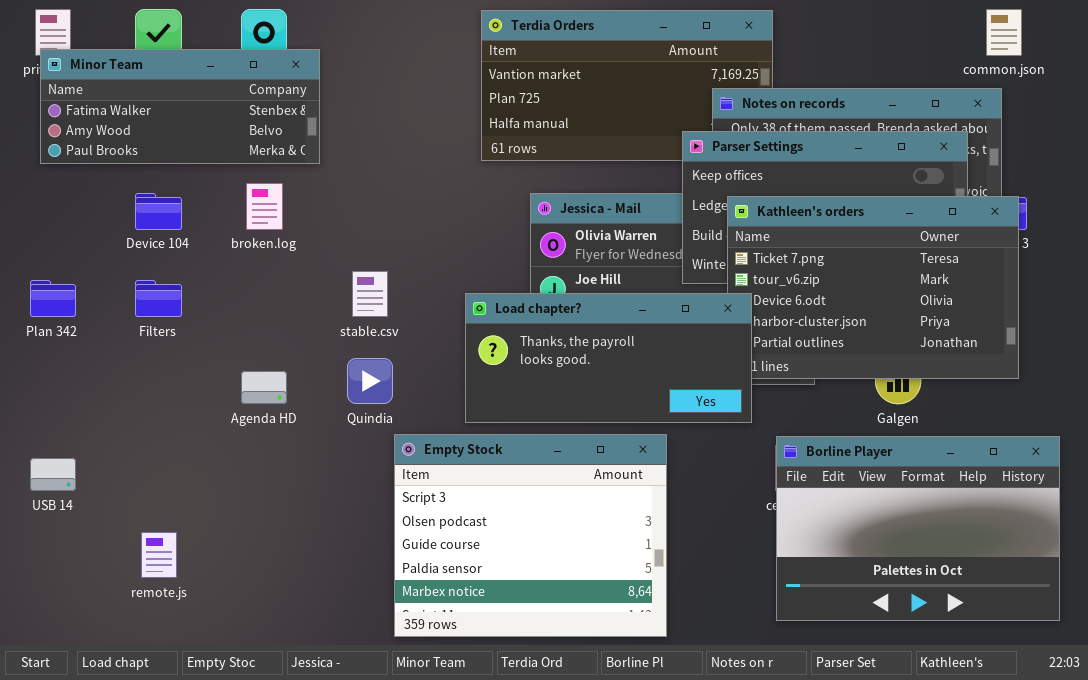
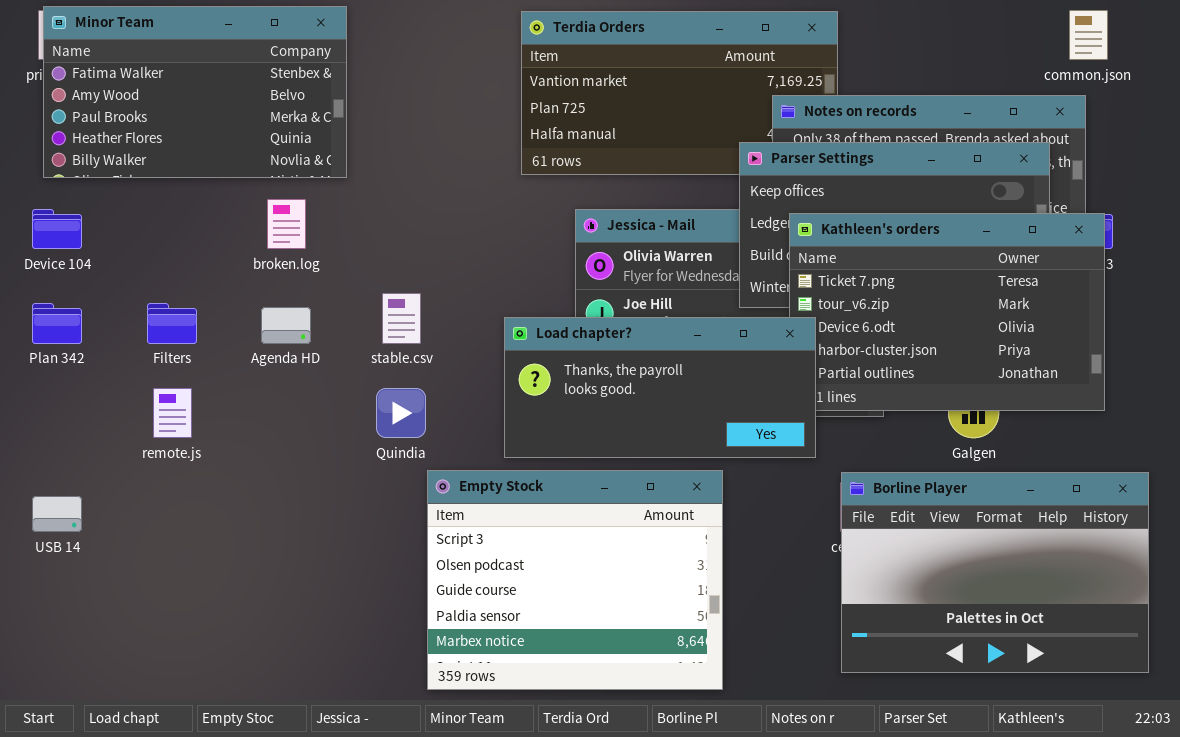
Minor Team: [40,49,320,164] -> [43,6,347,178], resized
Device 104: [135,193,182,230] -> [32,209,82,249], moved
Agenda HD: [241,371,287,404] -> [261,307,311,344], moved
remote.js: [141,532,177,578] -> [153,388,192,438], moved

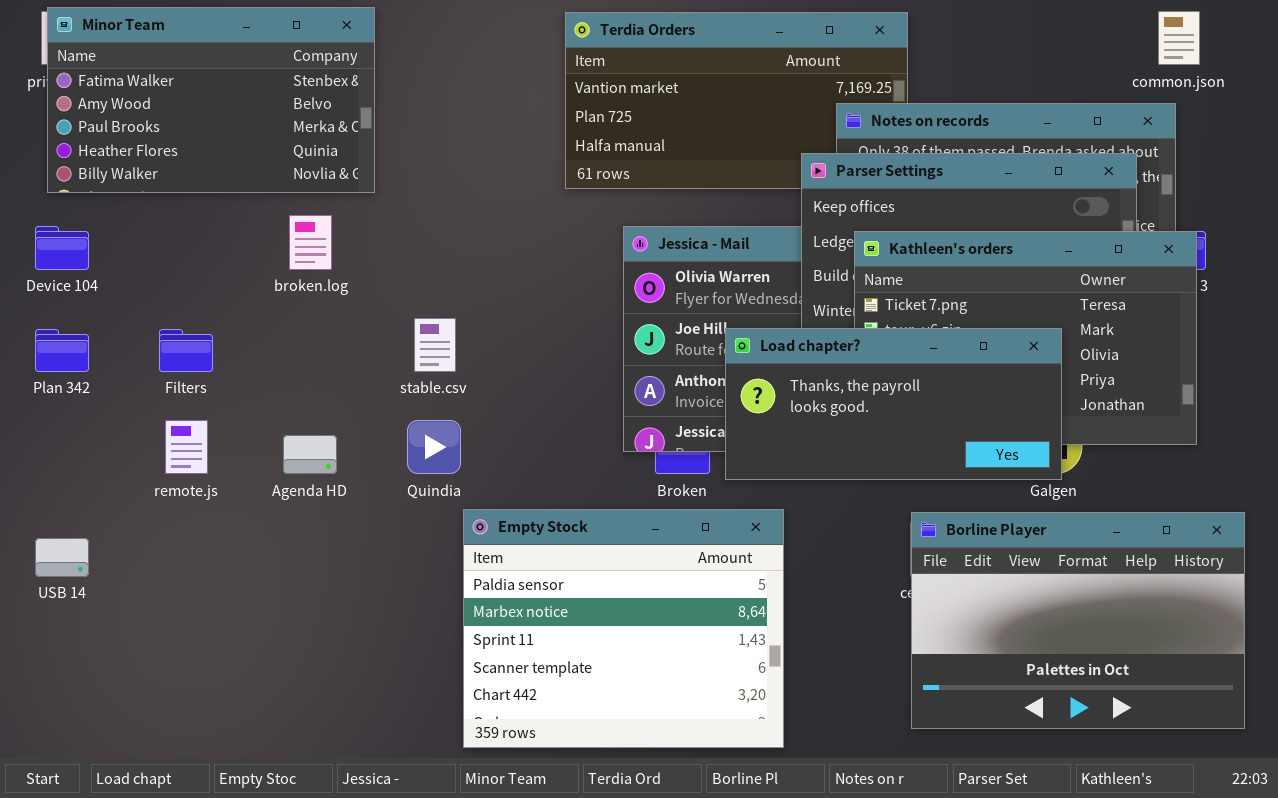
Agenda HD: [261,307,311,344] -> [283,435,337,474], moved
Load chapter?: [504,317,816,458] -> [725,328,1062,480], moved
Empty Stock: [427,470,723,690] -> [463,509,784,748], scrolled down 3 rows

